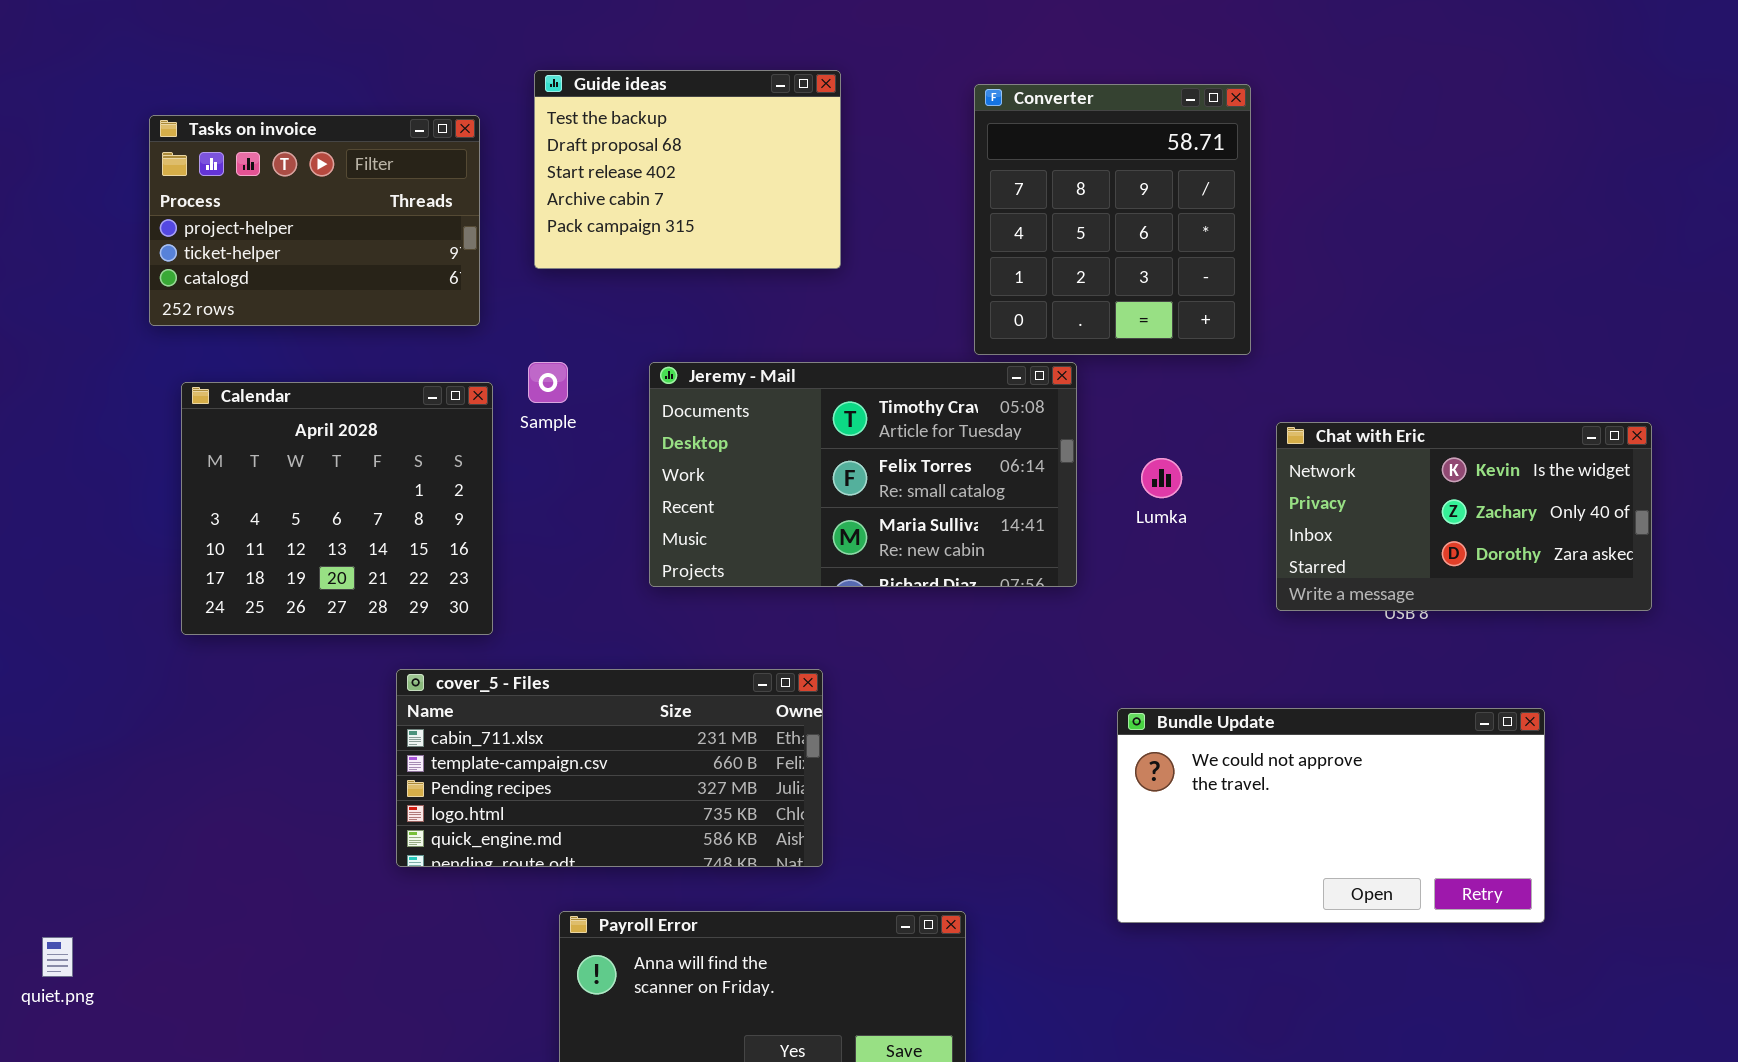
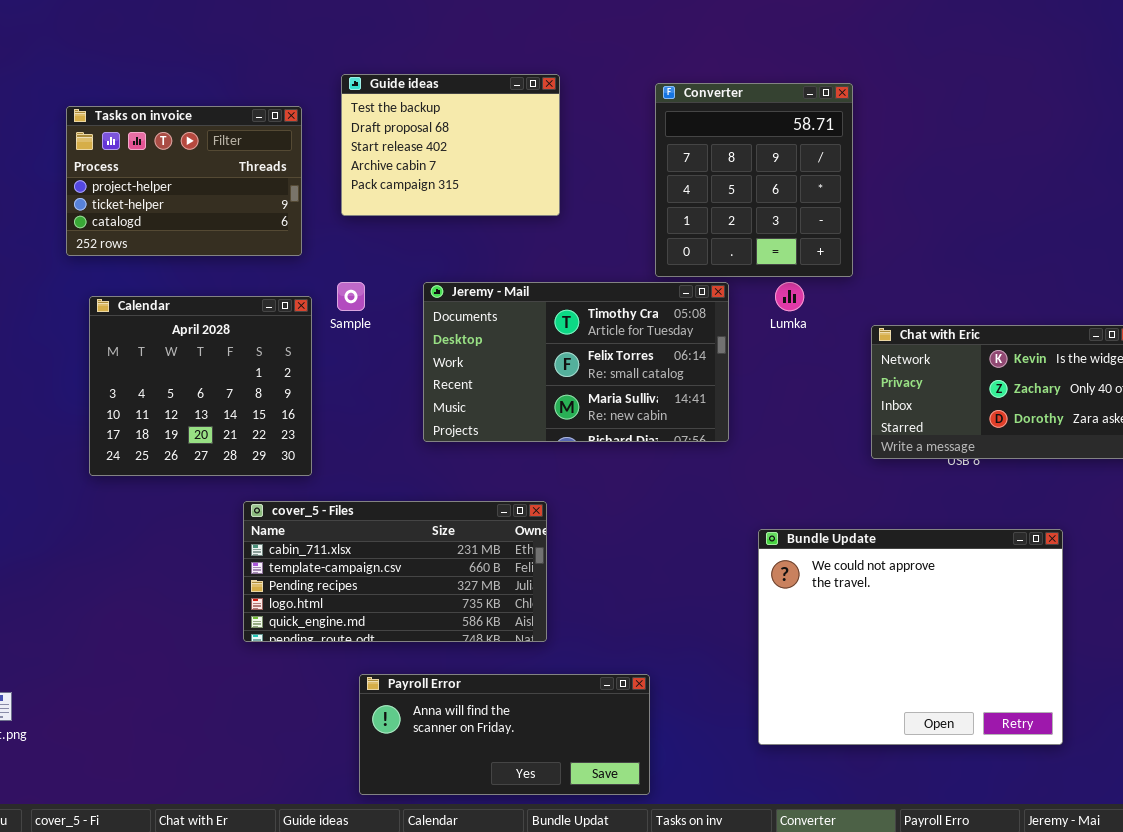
Lumka: [1141,458,1182,498] -> [775,282,804,311], moved
Bundle Update: [1117,708,1545,923] -> [758,529,1063,745], resized

